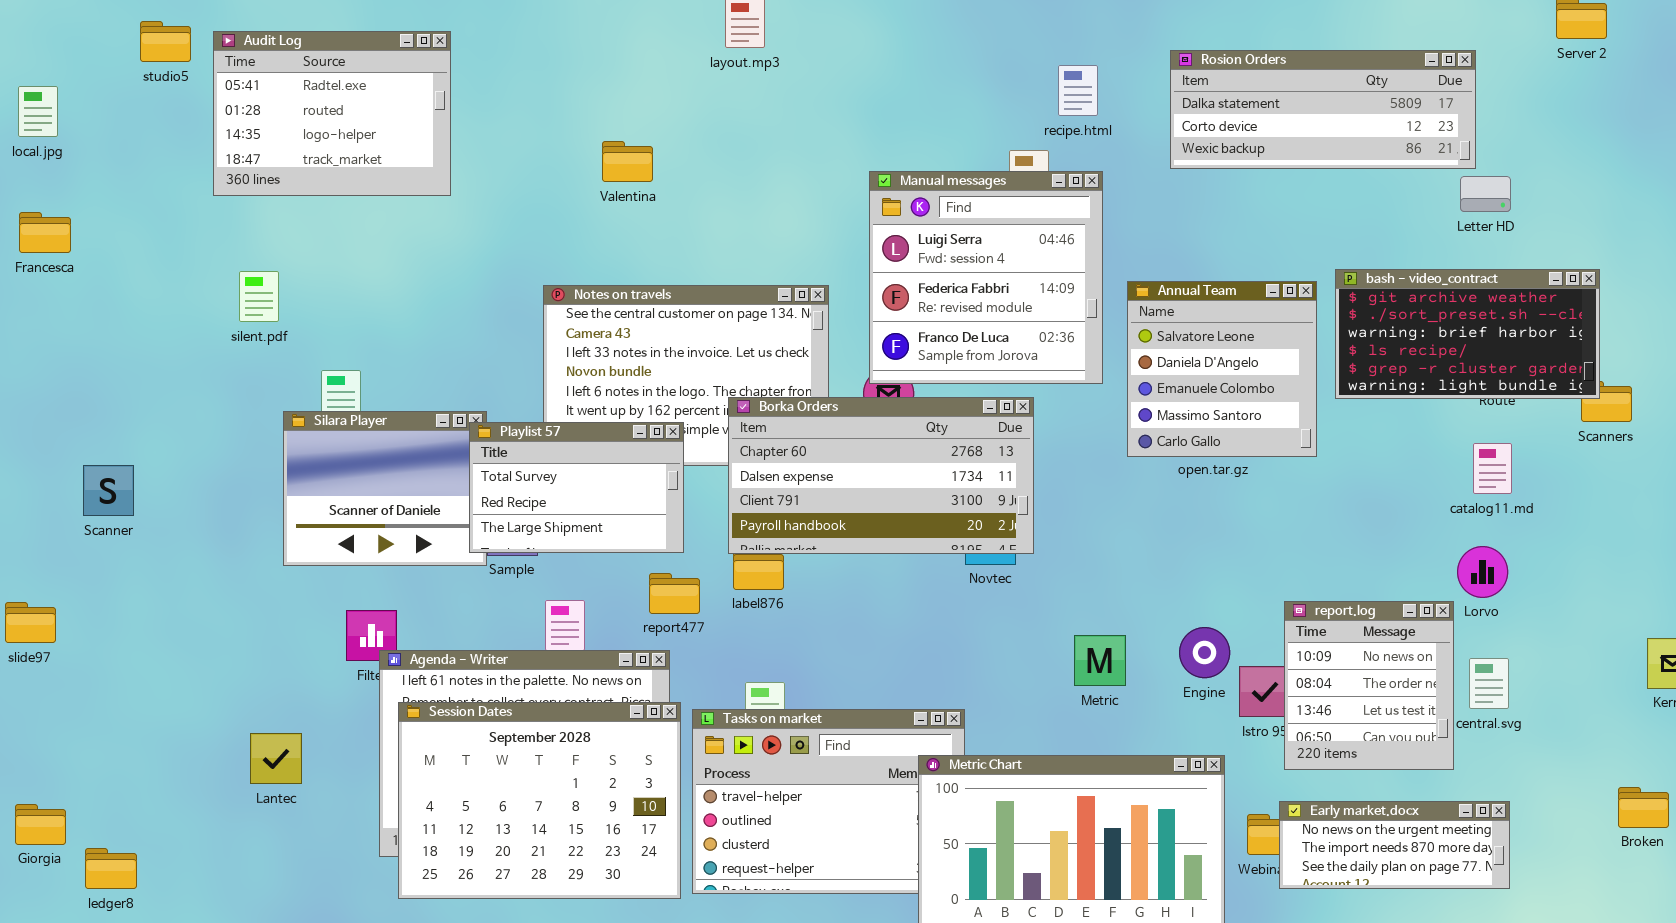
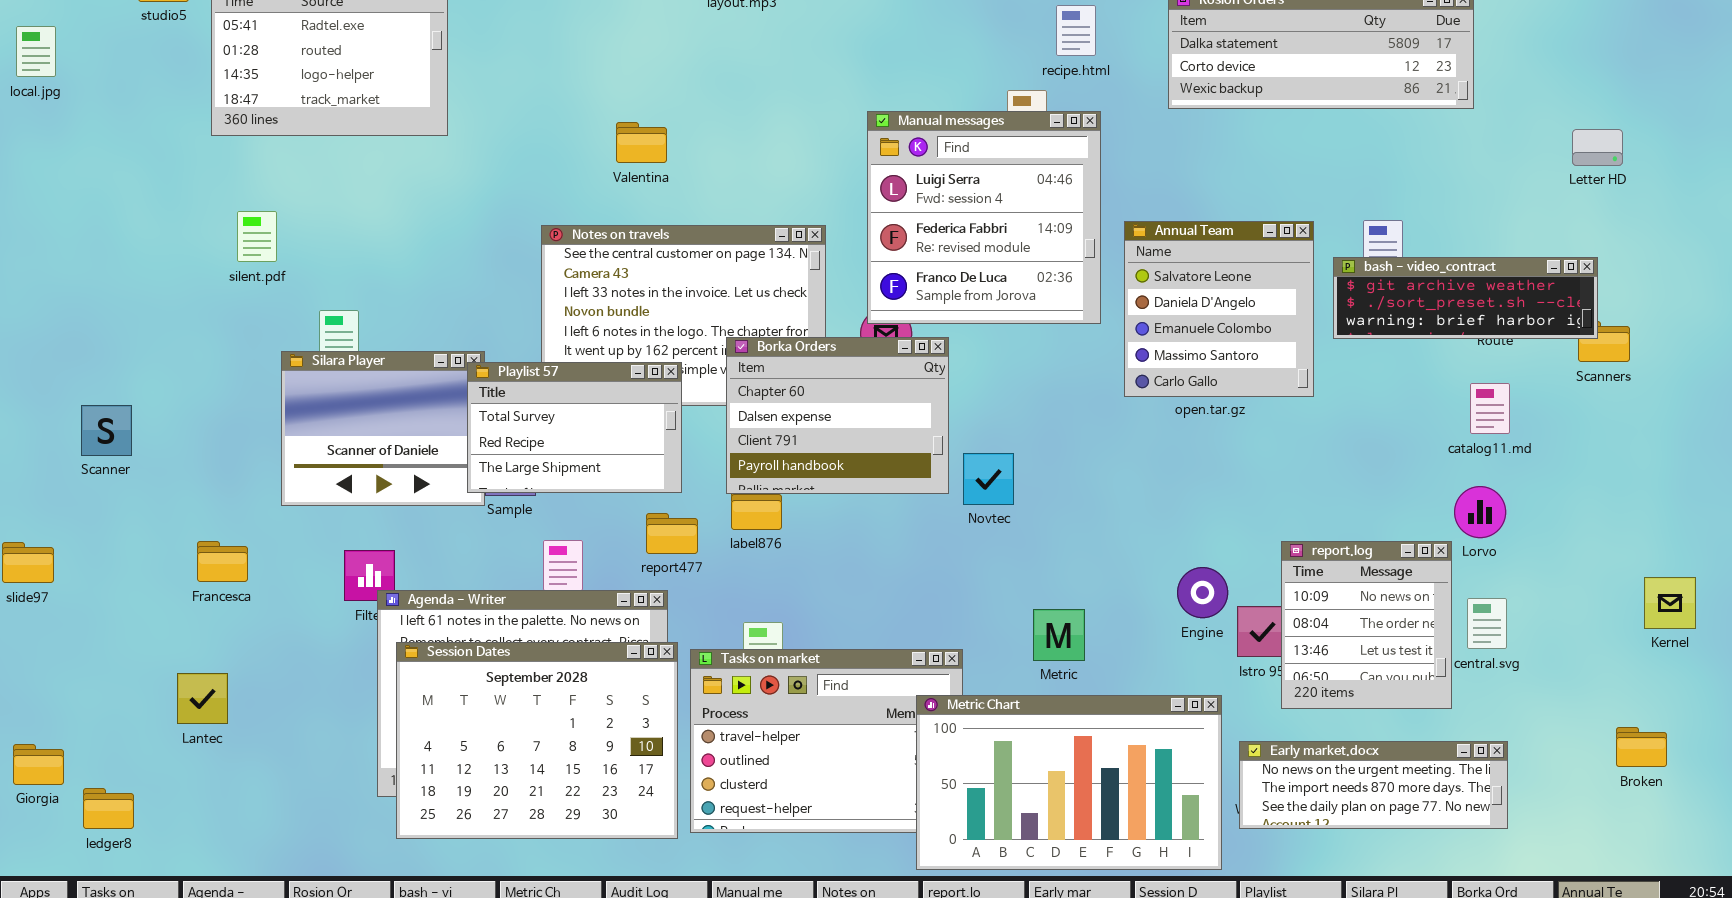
Valentina: [602,141,653,182] -> [616,122,667,163], moved
Letter HD: [1460,176,1511,212] -> [1572,129,1623,166], moved
Francesca: [19,212,71,253] -> [197,541,248,582], moved
bash - video_contract: [1335,269,1600,399] -> [1333,257,1598,339], resized
Borka Orders: [728,397,1034,554] -> [726,337,949,494], resized
Metric: [1074,635,1126,686] -> [1033,609,1085,661], moved
Lantec: [250,733,302,784] -> [177,673,228,724], moved
Early market.docx: [1279,801,1510,889] -> [1239,741,1508,829], resized

